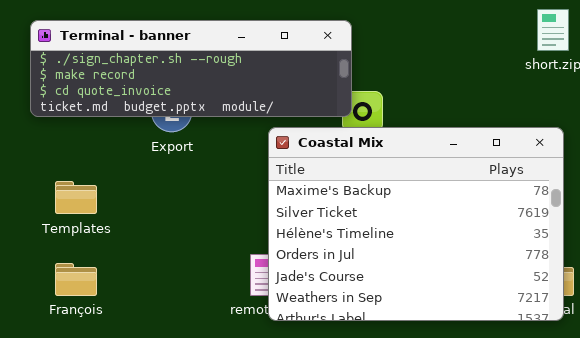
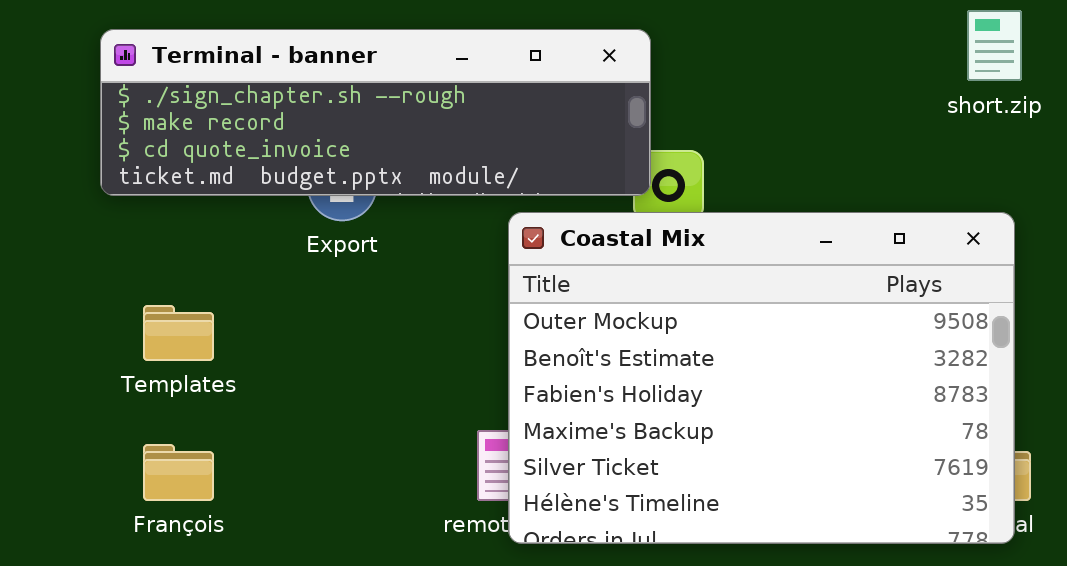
Coastal Mix: [268,127,564,321] -> [508,212,1015,544], scrolled up 3 rows

